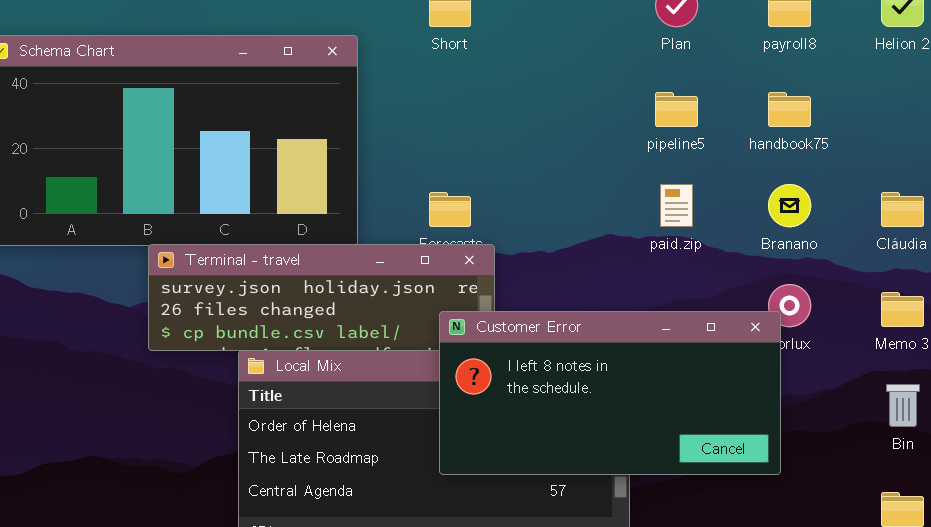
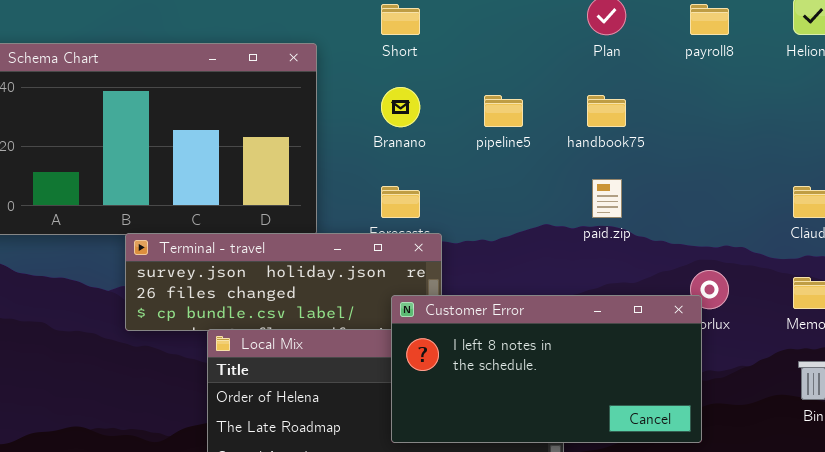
pipeline5: [655,92,698,127] -> [484,95,523,127], moved
handbook75: [768,92,811,127] -> [587,95,626,127], moved
Branano: [768,184,811,227] -> [381,87,420,127], moved

